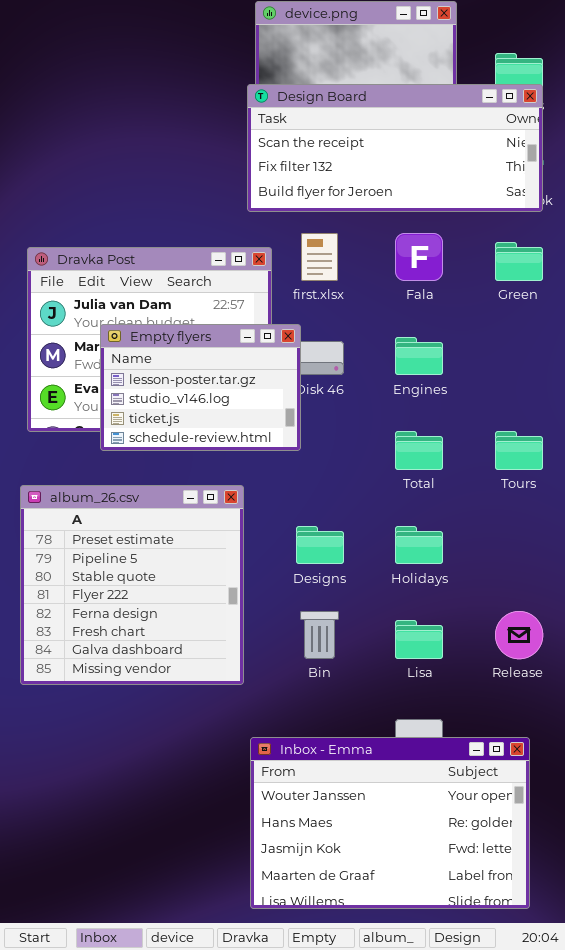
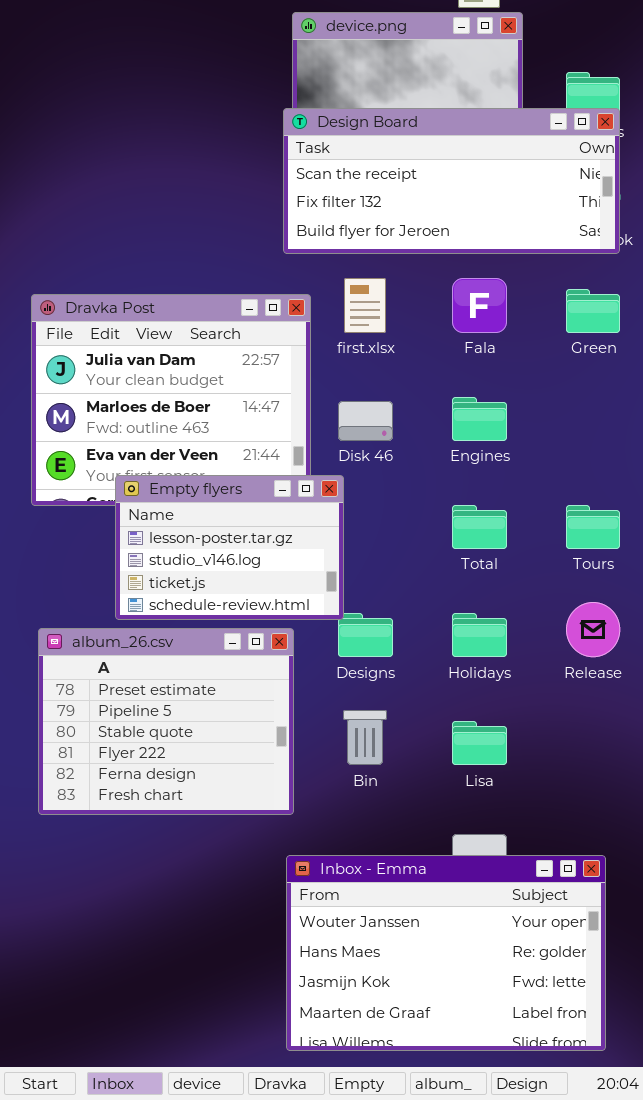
Empty flyers: [100,324,301,451] -> [115,475,344,620], moved
album_26.csv: [20,485,244,685] -> [38,628,294,815], moved, resized
Release: [495,611,543,659] -> [566,602,620,657], moved

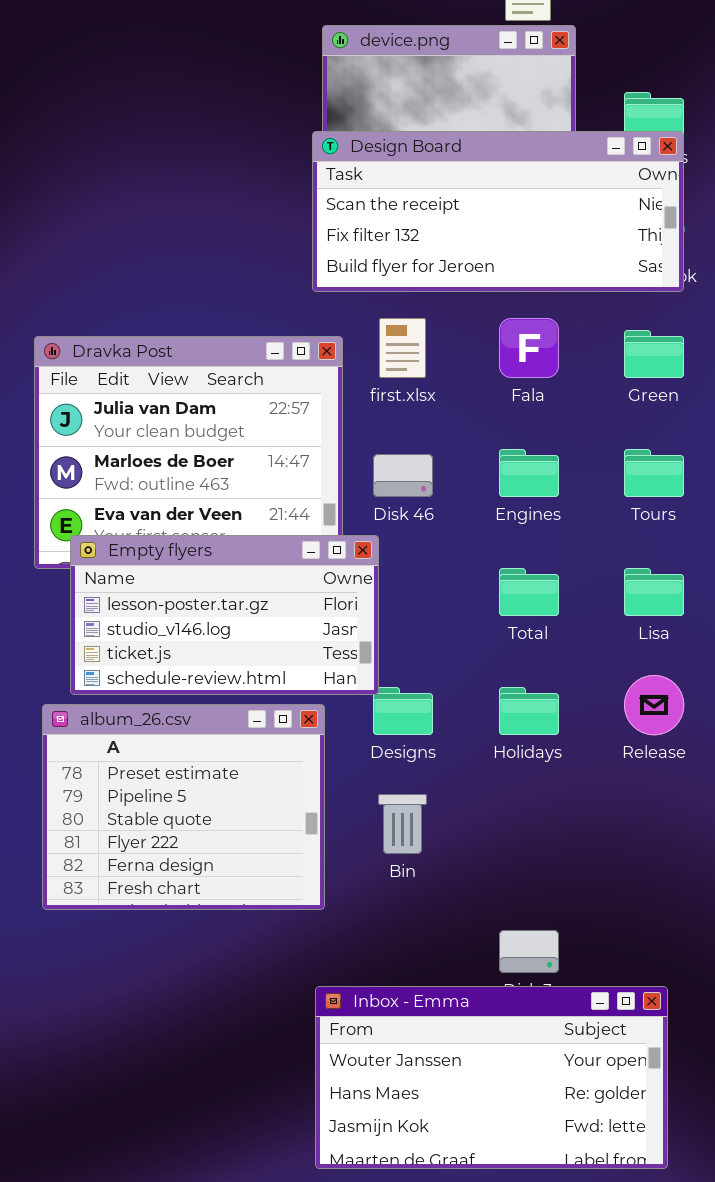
Empty flyers: [115,475,344,620] -> [70,535,379,695], resized
Tours: [566,505,620,549] -> [624,449,684,497], moved
Lisa: [452,721,507,765] -> [624,568,684,616], moved
Inbox - Emma: [286,855,606,1051] -> [315,986,668,1169], resized

